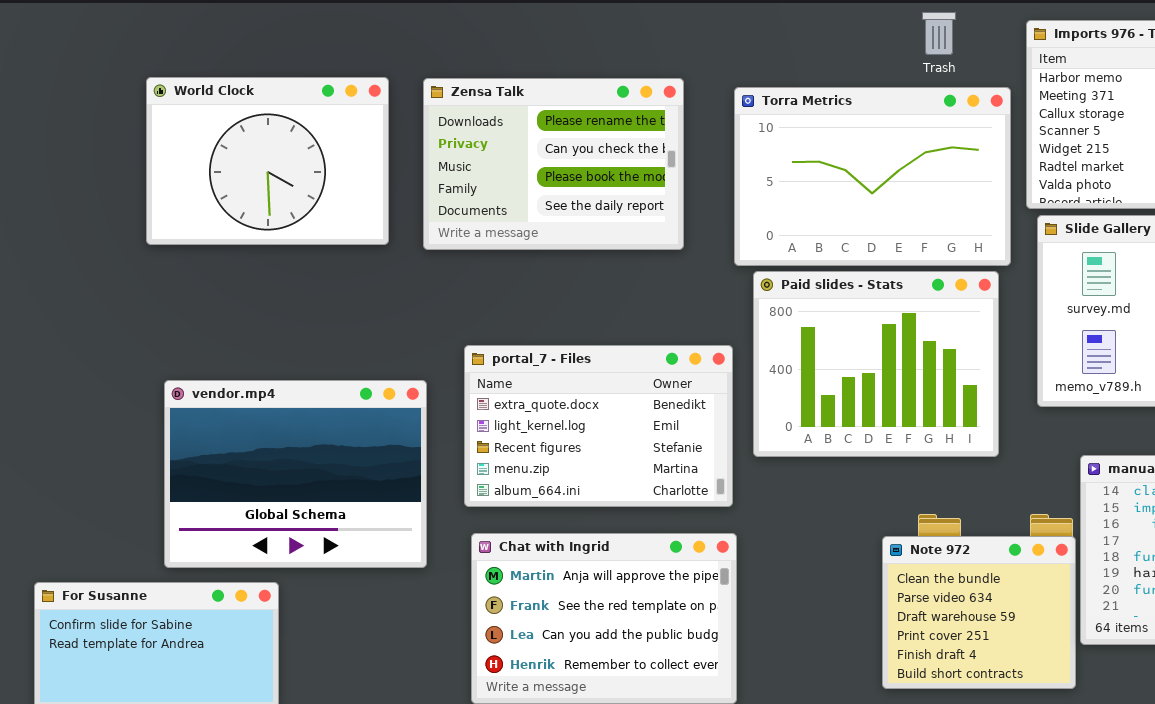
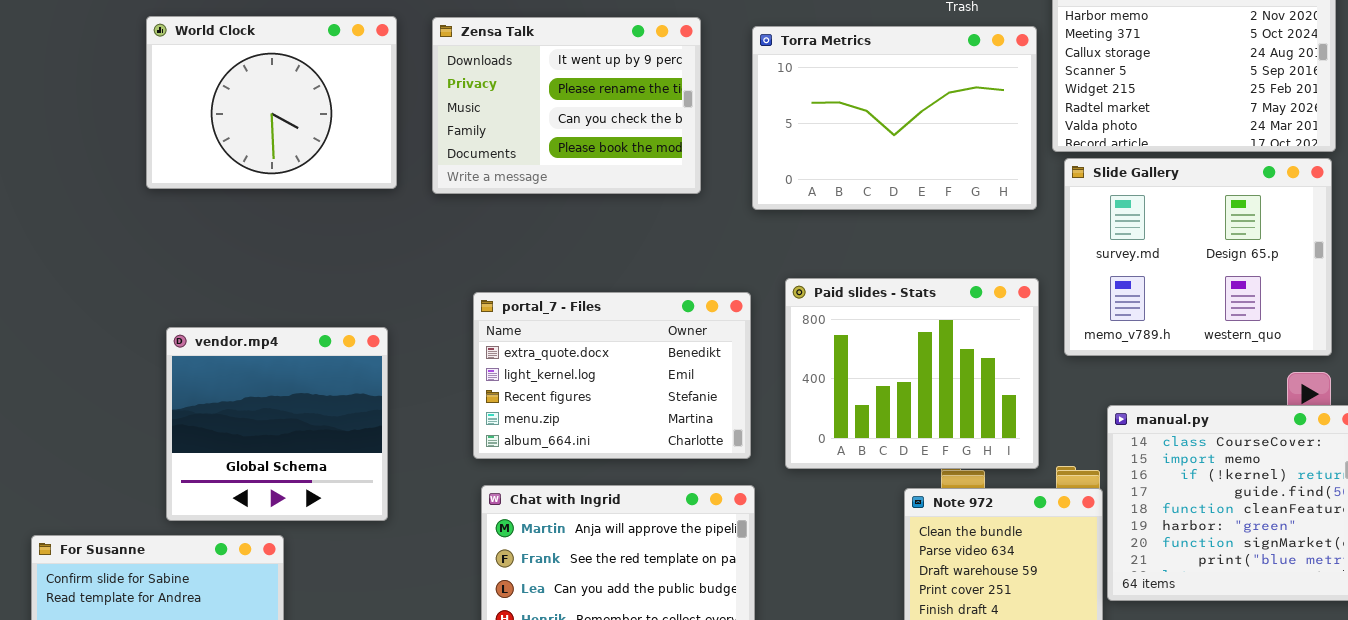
Zensa Talk: [423,78,684,250] -> [432,17,701,194], scrolled up 1 row
Paid slides - Stats: [753,271,999,457] -> [785,278,1039,469], moved
vendor.mp4: [164,380,427,568] -> [166,327,388,521], resized

